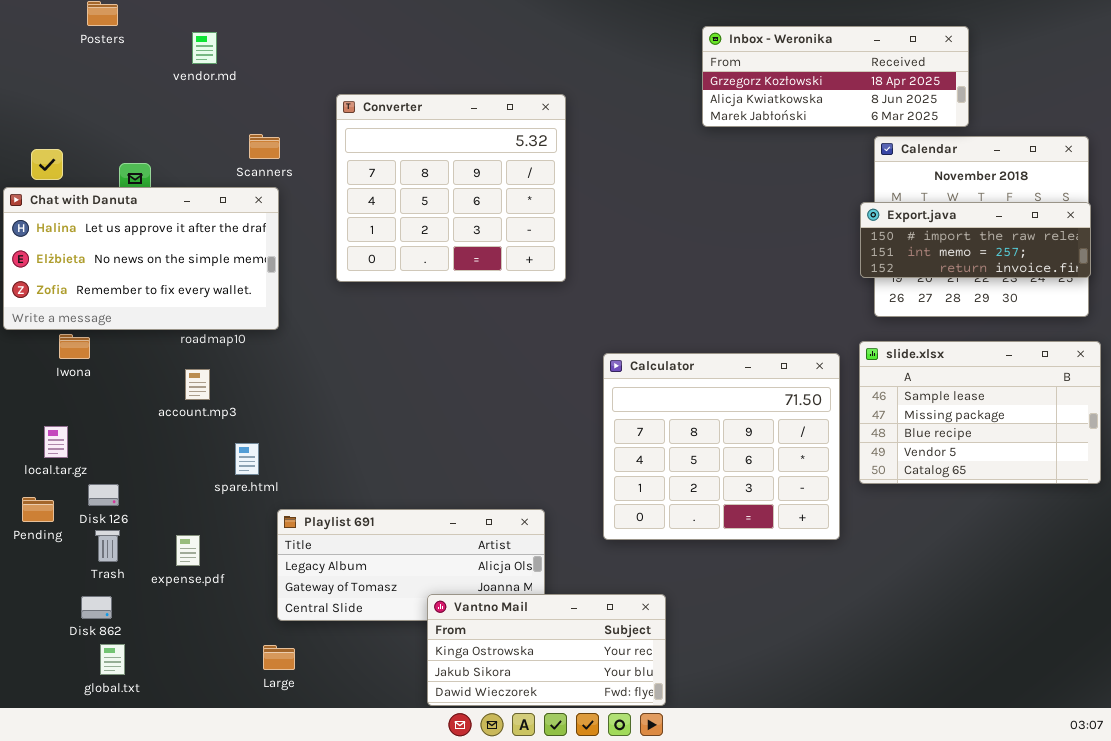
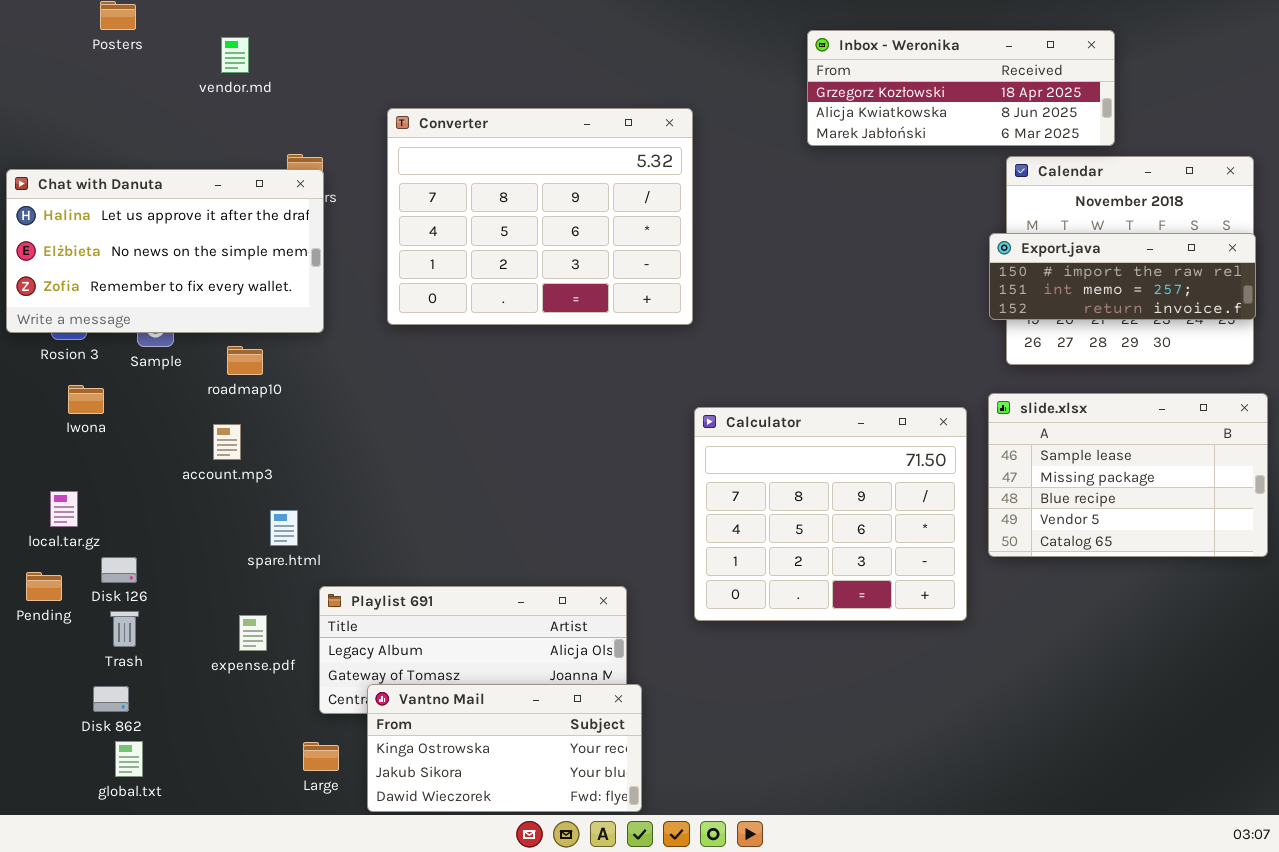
Converter: [336,94,566,282] -> [387,108,693,325], resized
Chat with Danuta: [3,187,279,330] -> [6,169,324,333], moved
expense.pdf: [176,535,200,566] -> [239,615,267,651], moved
Vantno Mail: [427,594,666,706] -> [367,684,642,812], moved

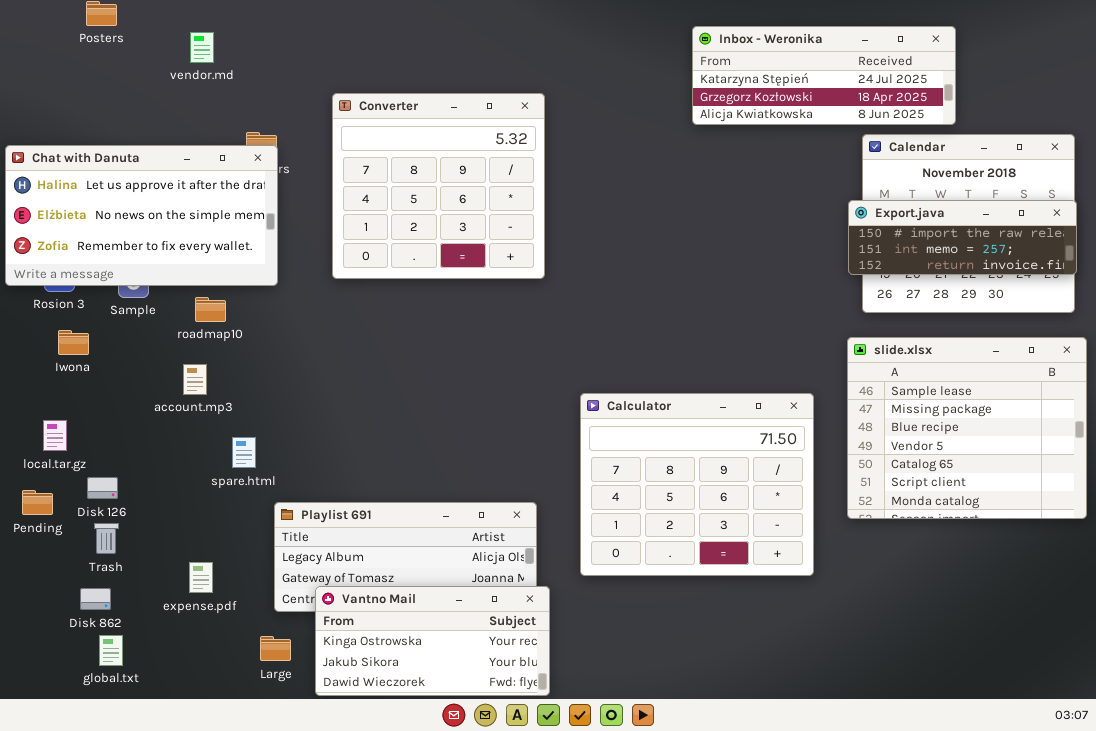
Inbox - Weronika: [807,30,1115,146] -> [692,26,956,125], scrolled up 1 row
Converter: [387,108,693,325] -> [332,93,545,279], resized
slide.xlsx: [988,393,1268,557] -> [847,337,1087,519], resized
Calculator: [694,407,967,621] -> [580,393,814,576], moved
expense.pdf: [239,615,267,651] -> [189,562,213,593], moved

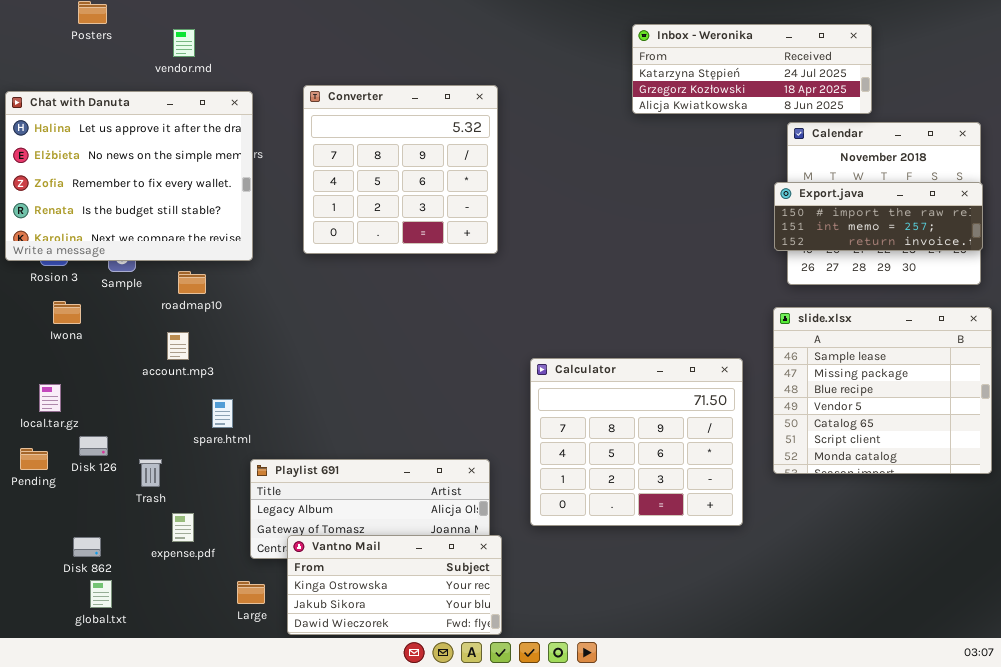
Chat with Danuta: [5,145,278,286] -> [5,91,253,261], resized
Trash: [94,523,119,554] -> [139,459,162,487], moved

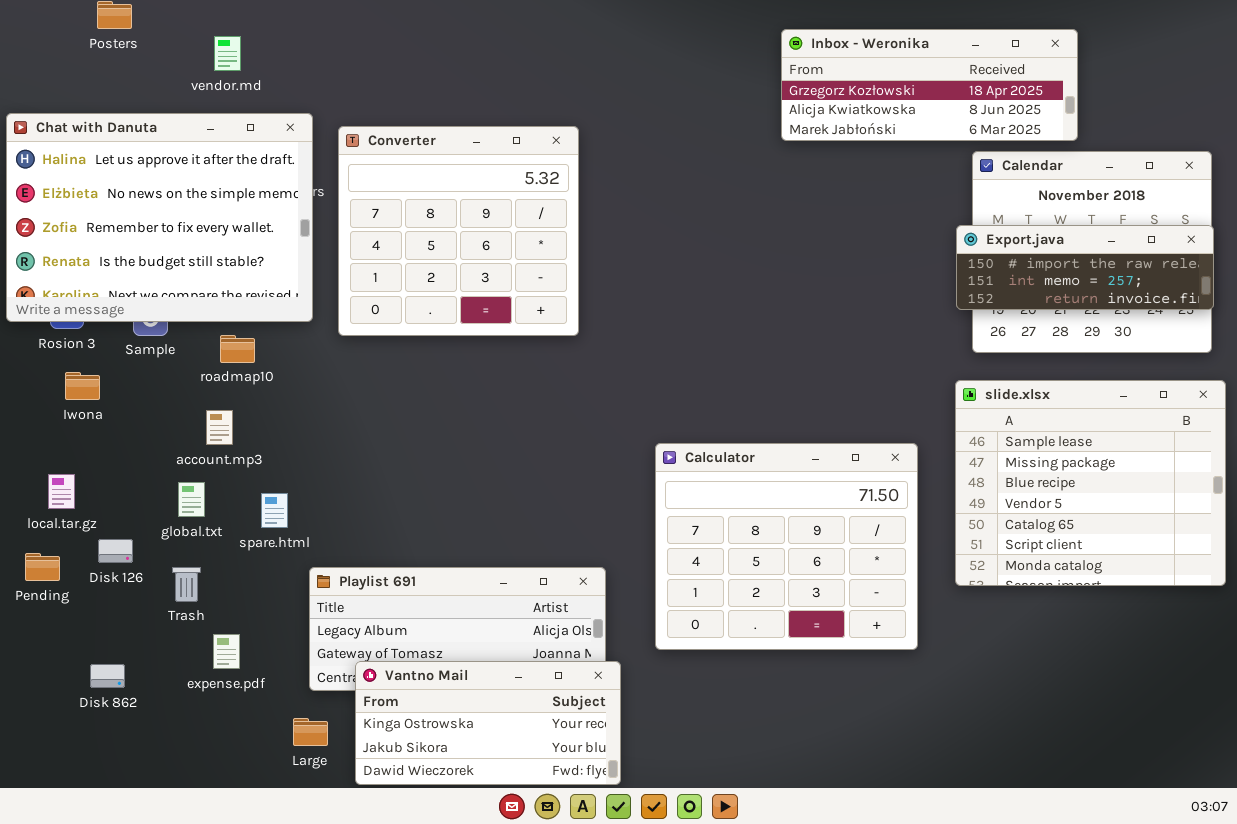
Inbox - Weronika: [632,24,872,114] -> [781,29,1078,141], scrolled down 1 row
Converter: [303,85,498,254] -> [338,126,579,336], moved
global.txt: [90,580,112,608] -> [178,482,205,517], moved

